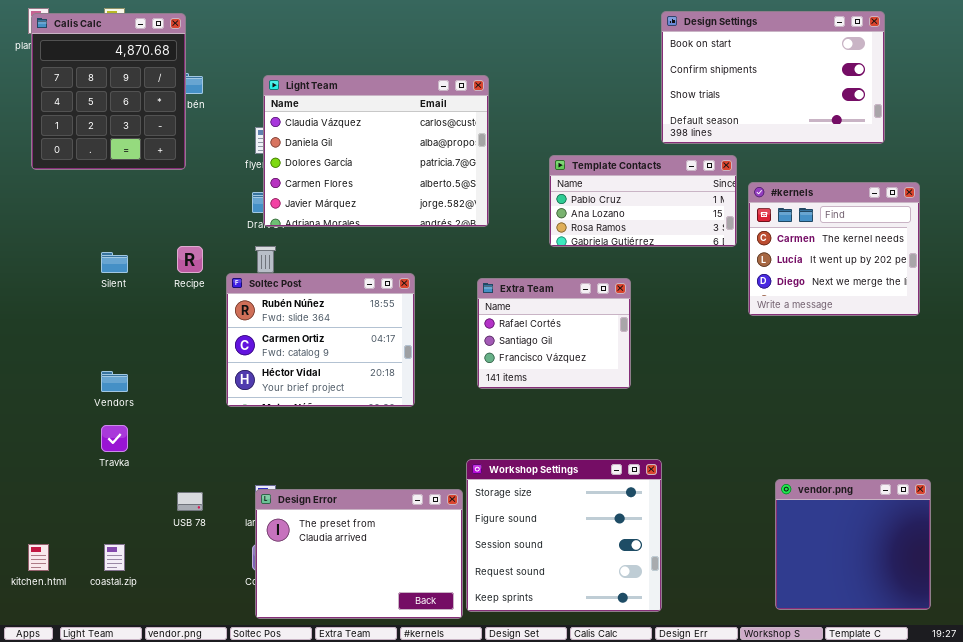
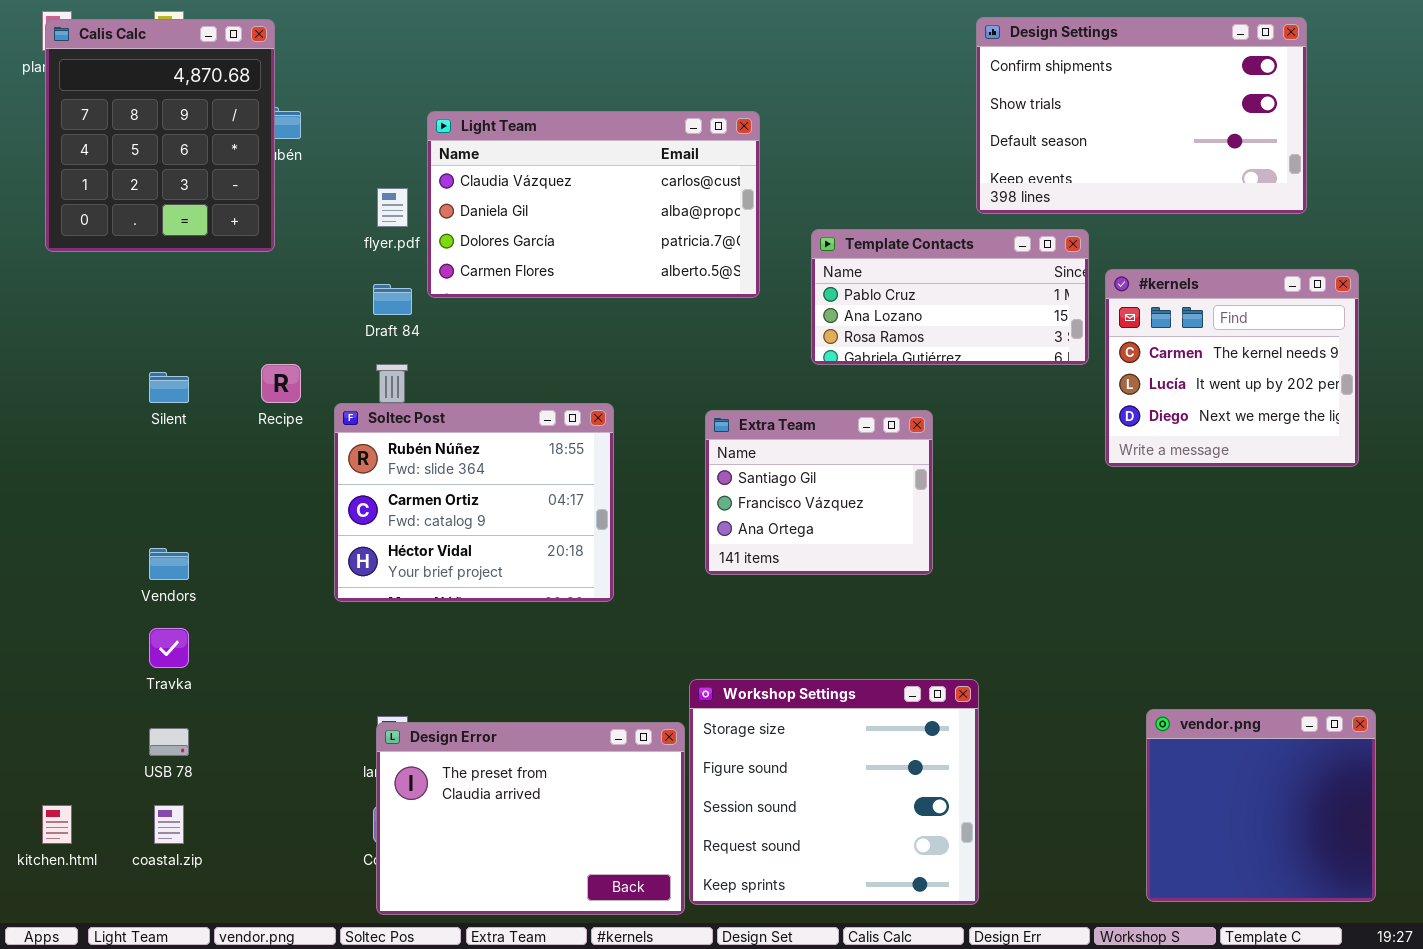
Design Settings: [661,11,885,144] -> [976,17,1307,214], scrolled down 1 row
Light Team: [263,75,489,227] -> [427,111,760,298], moved, resized
Extra Team: [477,278,631,389] -> [705,410,933,575], scrolled down 1 row
USB 78: [177,492,203,511] -> [149,728,189,756], moved

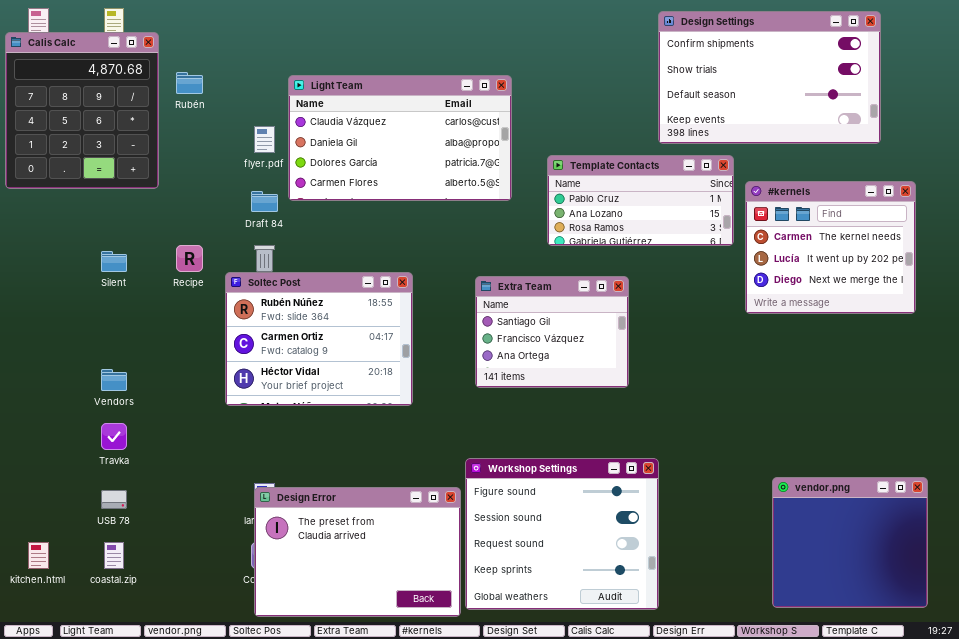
Calis Calc: [45,19,275,252] -> [5,32,159,189], moved
Workshop Settings: [689,679,979,905] -> [465,458,659,610], scrolled down 1 row

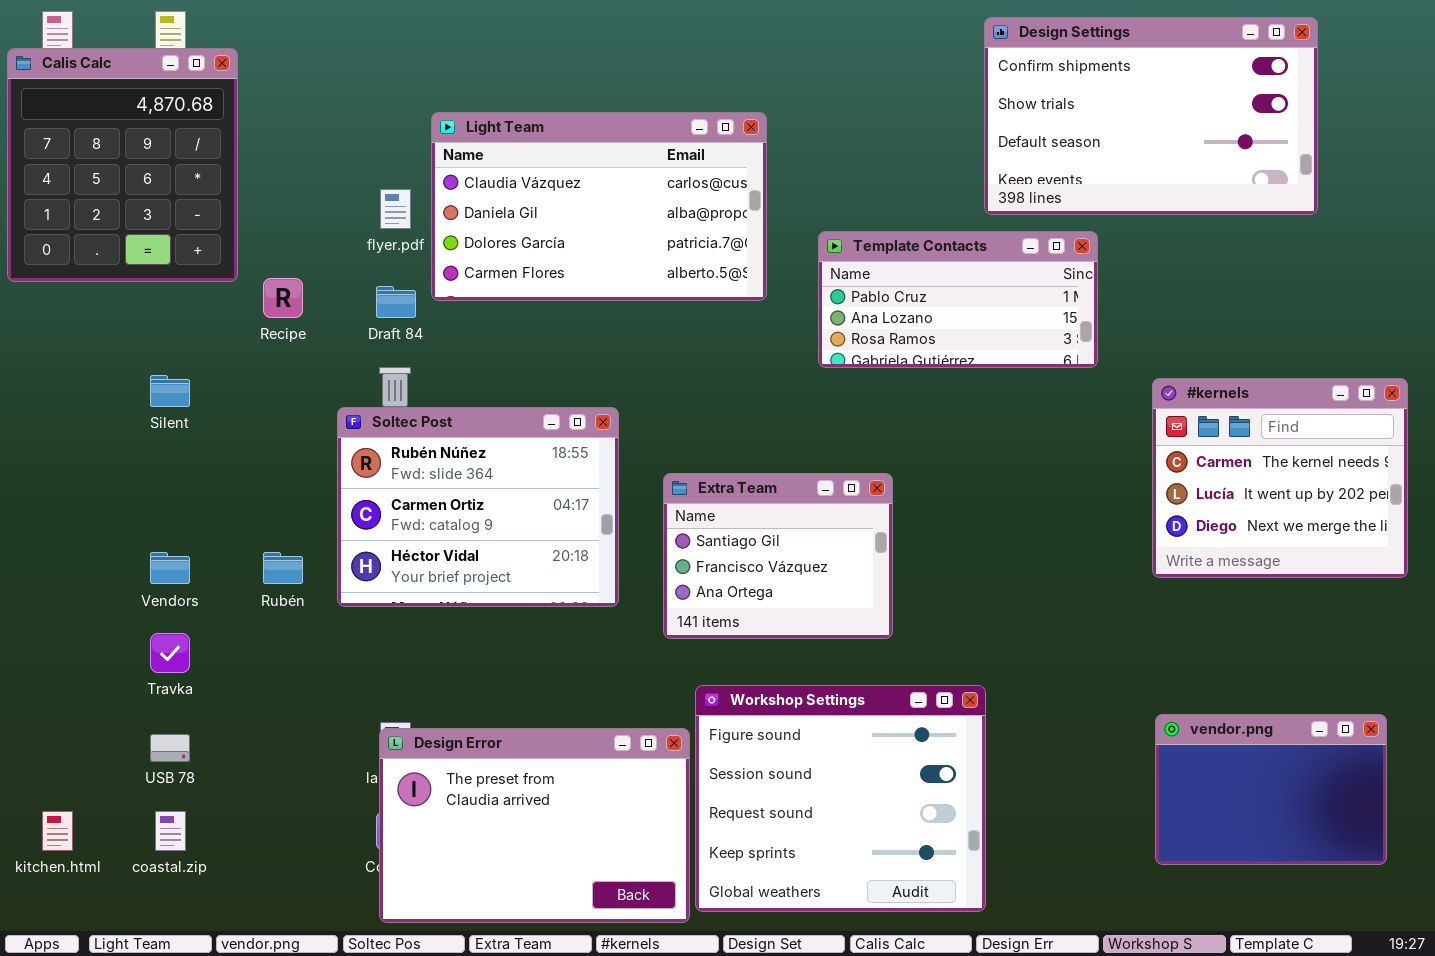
Rubén: [176,72,203,94] -> [263,552,303,584], moved
#kernels: [745,181,916,314] -> [1152,378,1408,578], moved
Recipe: [176,245,203,272] -> [263,278,303,318], moved
Extra Team: [475,276,629,388] -> [663,473,893,639], moved
vendor.png: [772,477,928,608] -> [1155,714,1387,865], resized

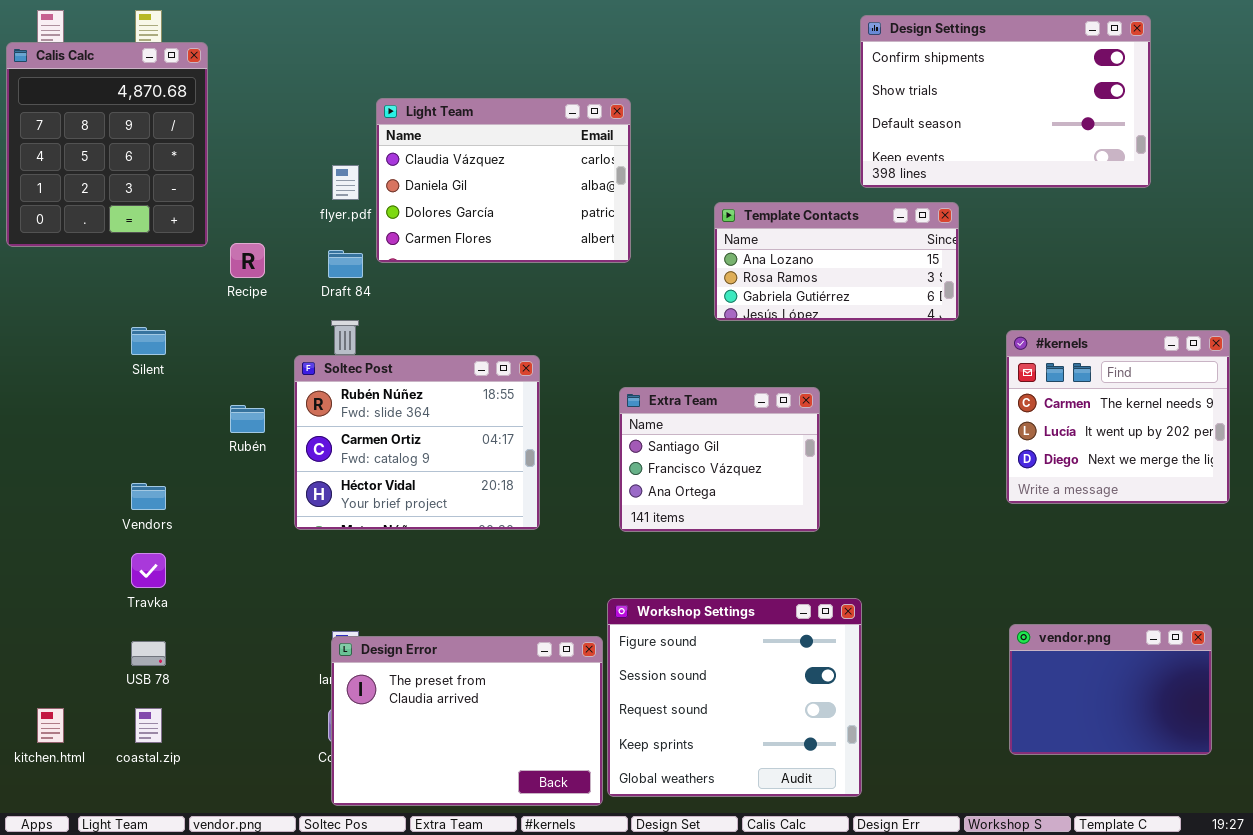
Light Team: [431,112,767,301] -> [376,98,631,263], resized
Template Contacts: [818,231,1098,368] -> [714,202,959,321], scrolled down 1 row
Extra Team: [663,473,893,639] -> [619,387,820,532], moved
Rubén: [263,552,303,584] -> [230,405,265,433], moved

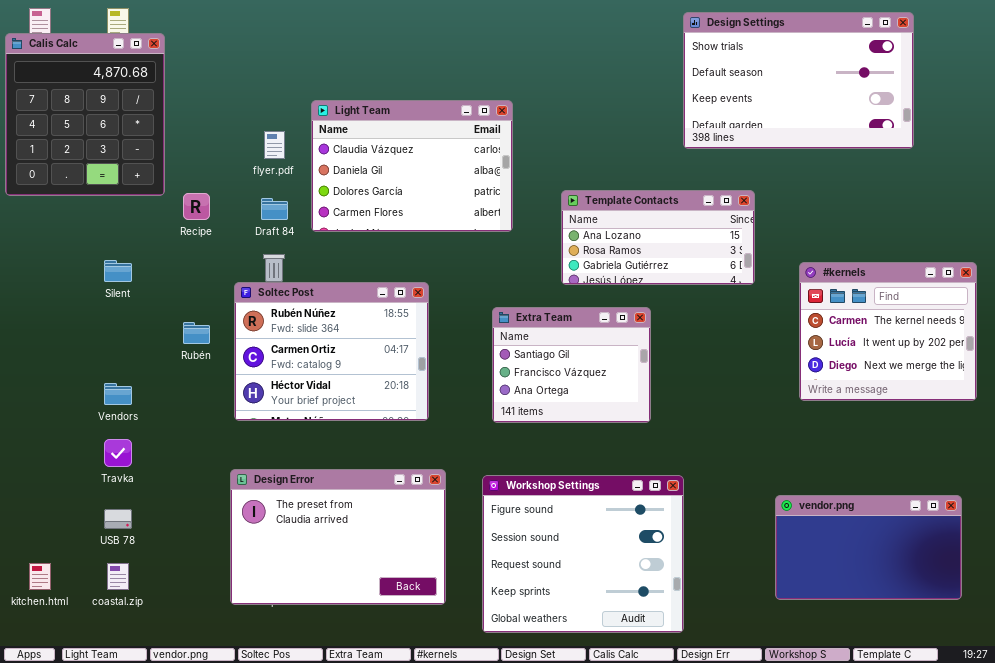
Design Settings: [860,15,1151,188] -> [683,12,914,149], scrolled down 1 row
Light Team: [376,98,631,263] -> [311,100,513,232], moved
Template Contacts: [714,202,959,321] -> [561,190,755,285], moved
vendor.png: [1009,624,1212,755] -> [775,495,962,600], resized
Design Error: [331,636,603,806] -> [230,469,446,605], moved

